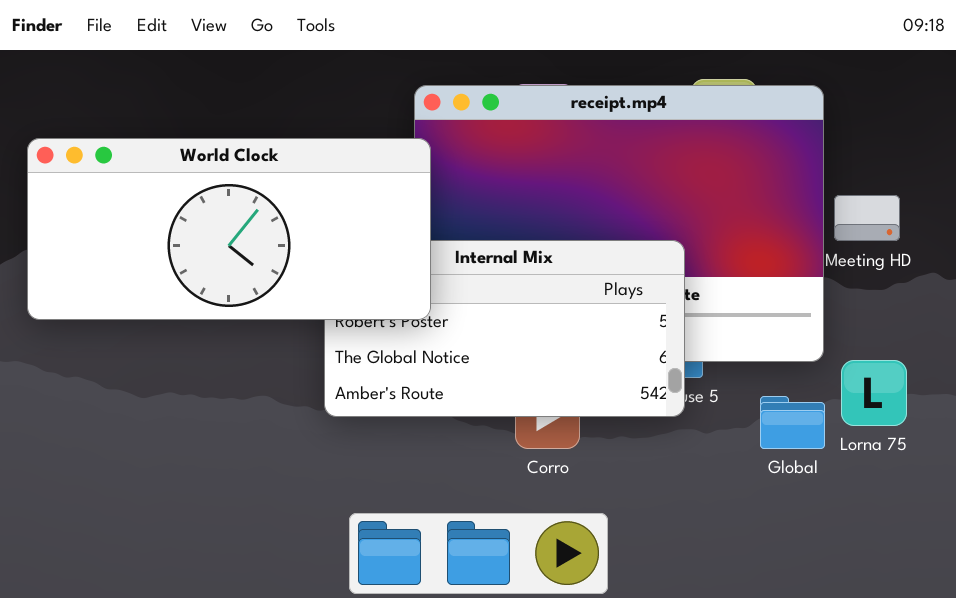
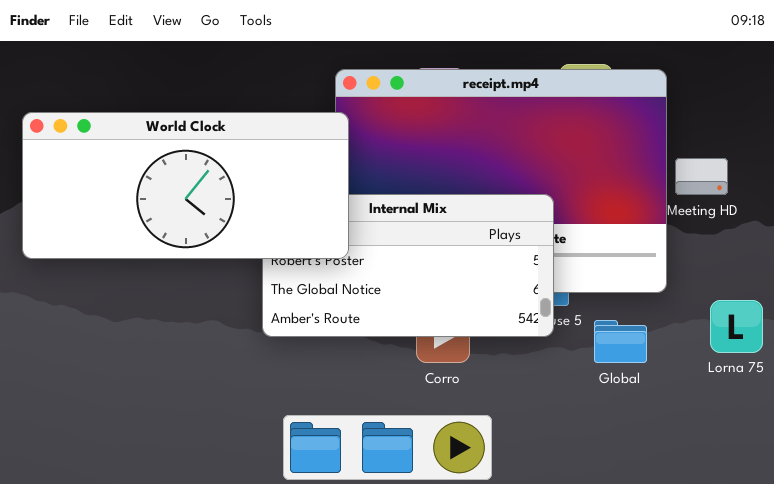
Lorna 75: [841,360,907,426] -> [710,300,763,353], moved
Global: [760,396,825,449] -> [594,320,647,363], moved

